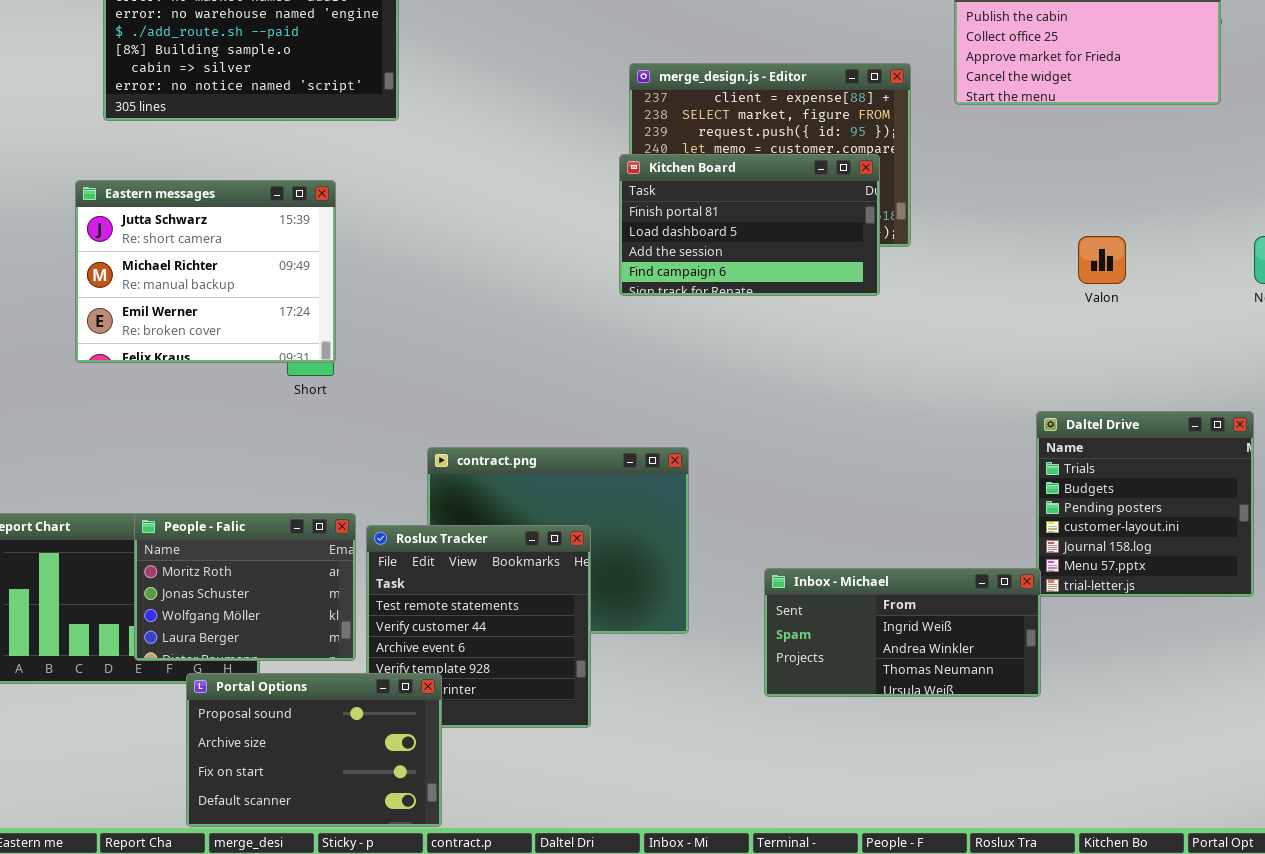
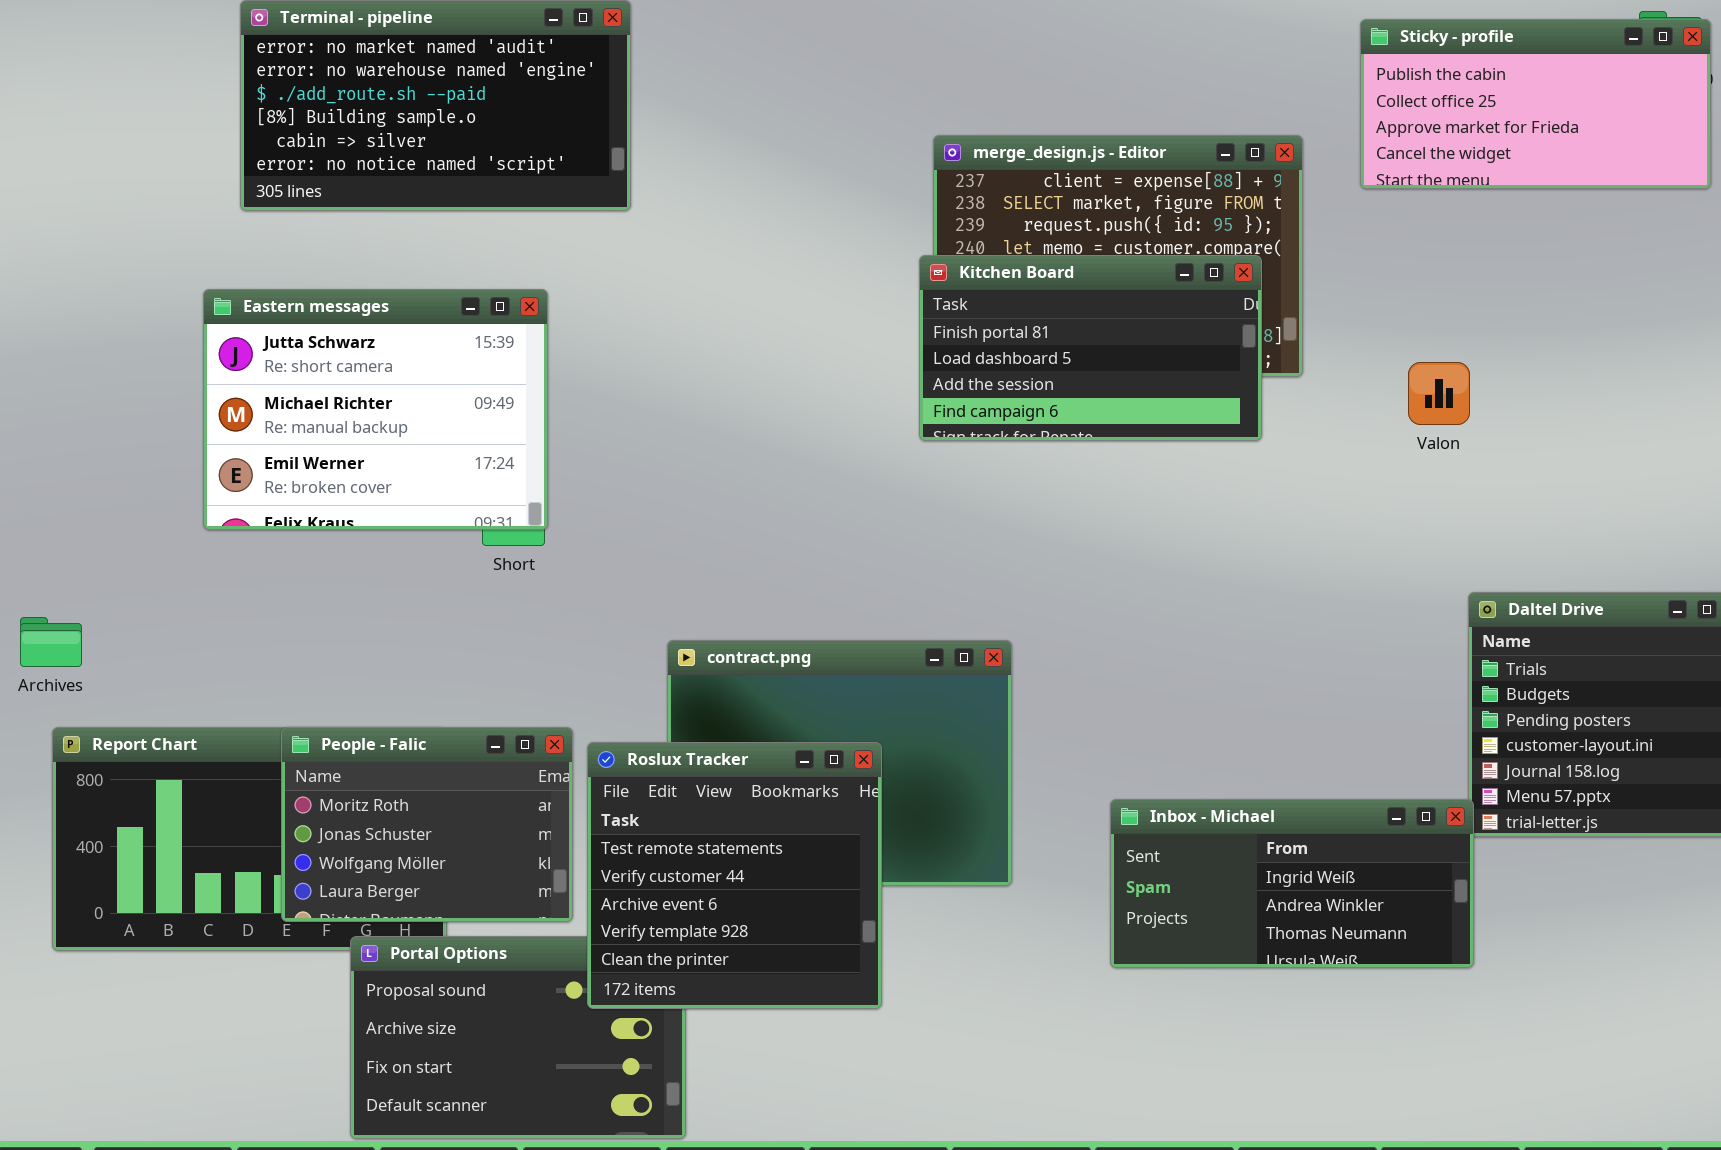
Valon: [1078,236,1126,284] -> [1408,362,1470,425], moved
Roslux Tracker: [366,525,591,728] -> [587,742,882,1009], raised

